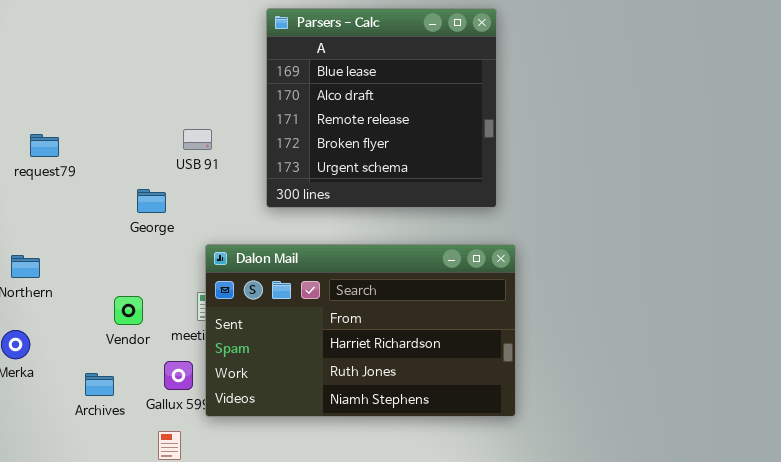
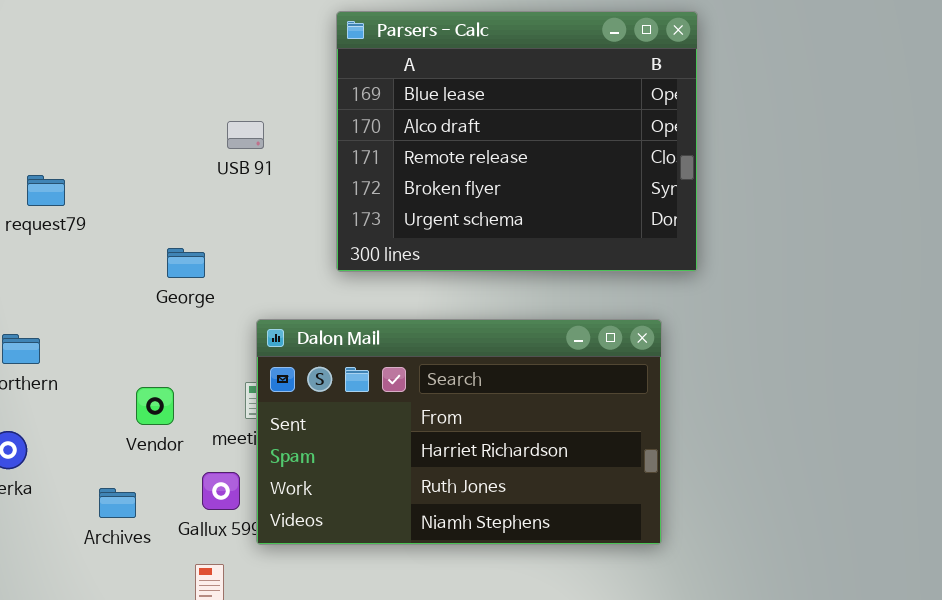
Parsers - Calc: [266,8,497,208] -> [336,11,698,272], resized
USB 91: [183,129,212,150] -> [227,121,264,149], moved

